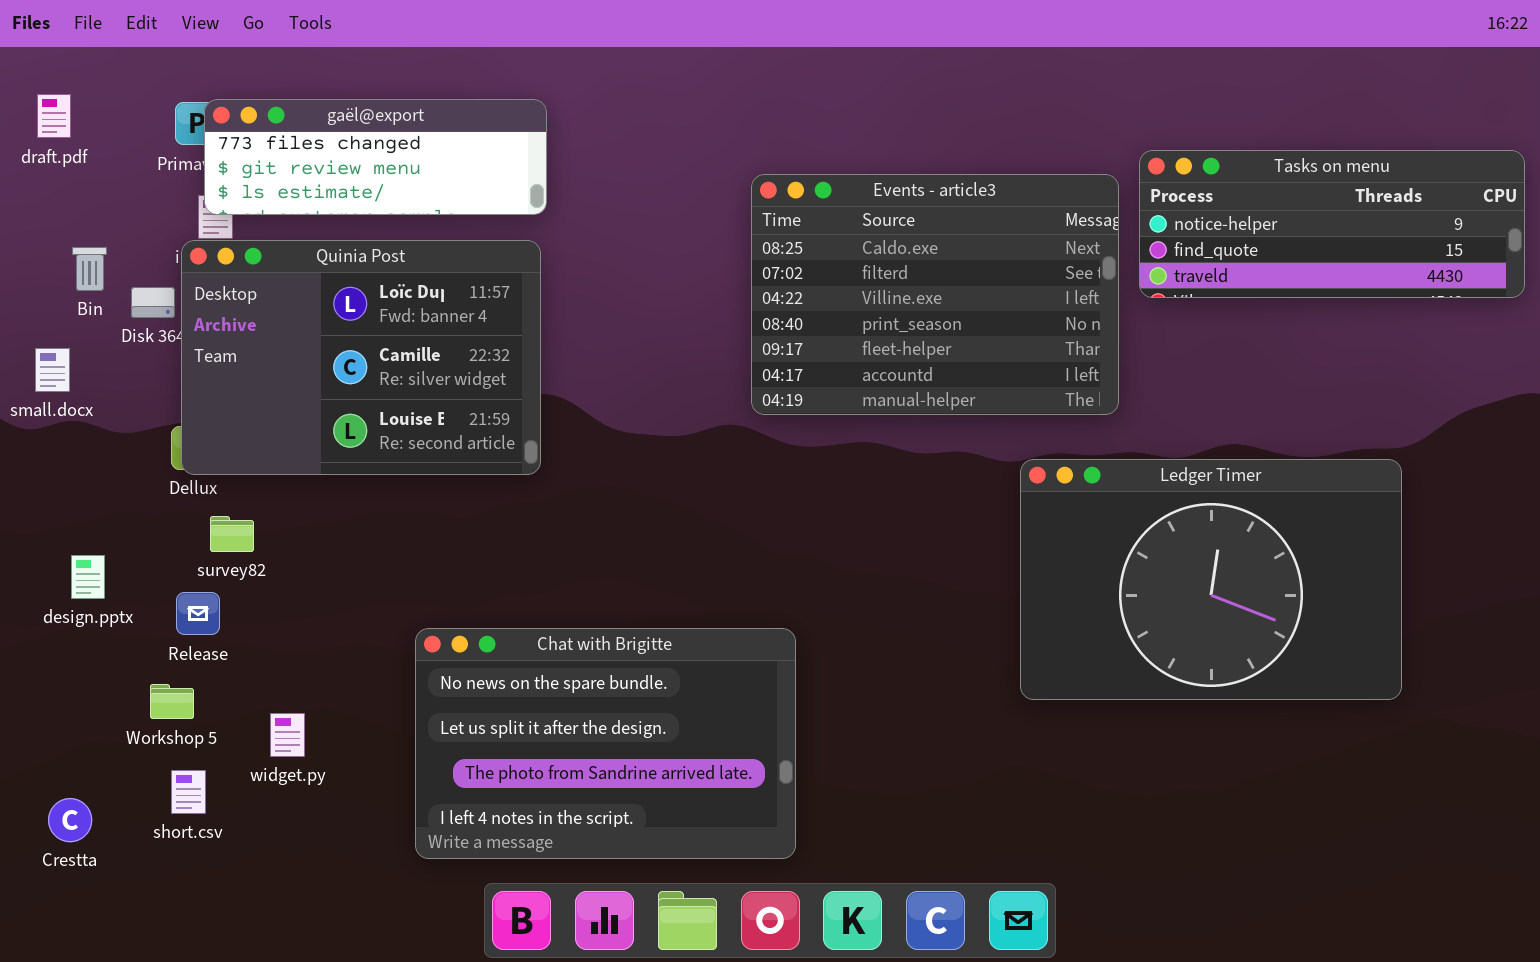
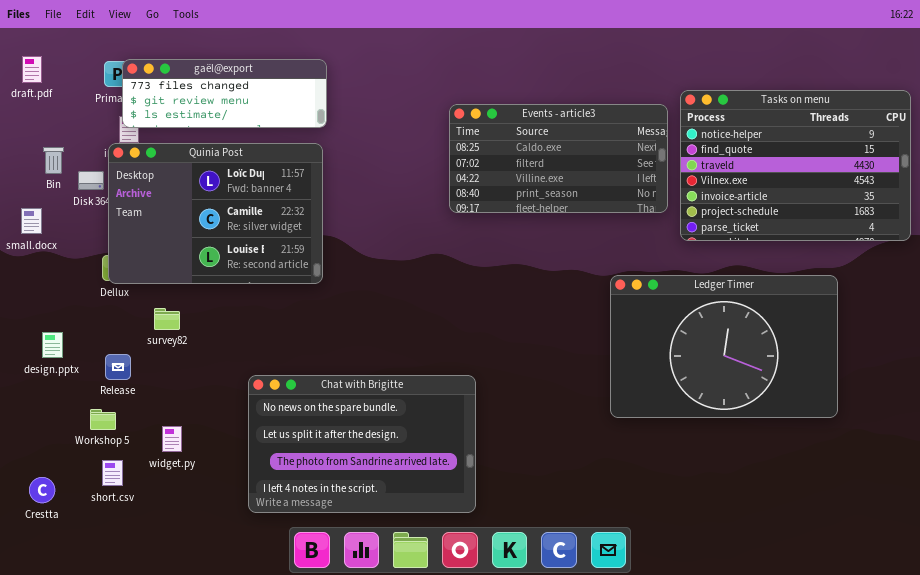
Tasks on menu: [1139,150,1525,298] -> [680,90,911,241], resized
Events - article3: [751,174,1119,415] -> [449,104,668,213], resized
survey82: [210,516,254,552] -> [154,308,180,330], moved

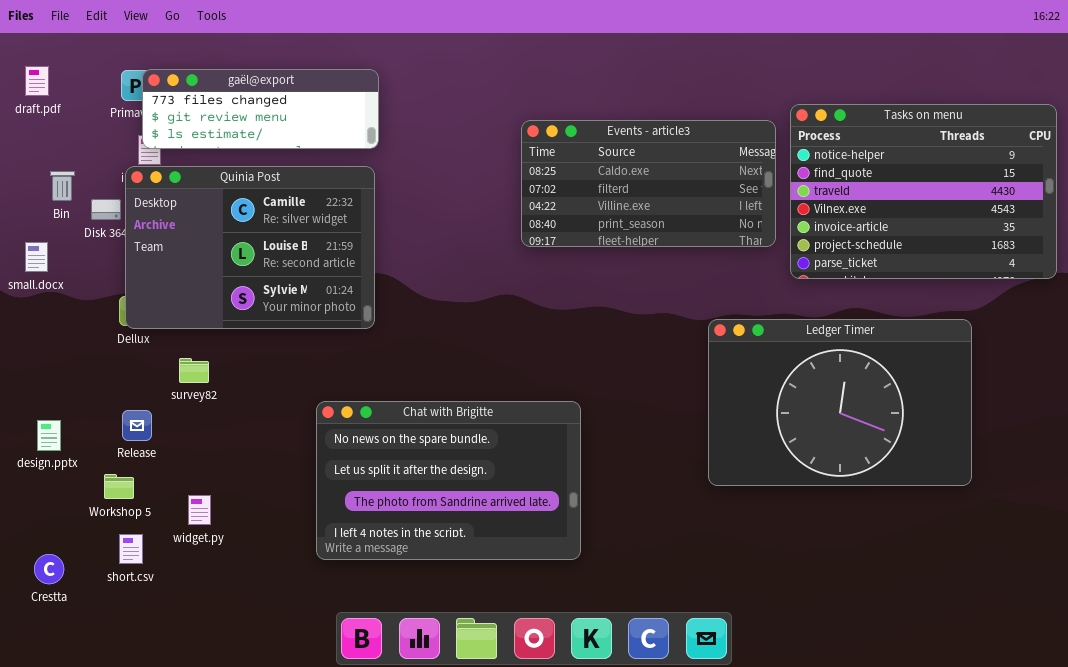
Quinia Post: [108,143,323,284] -> [125,166,375,329], scrolled down 1 row
design.pptx: [42,332,63,358] -> [37,420,61,451], moved
Chat with Brigitte: [248,375,476,513] -> [316,401,581,560], moved

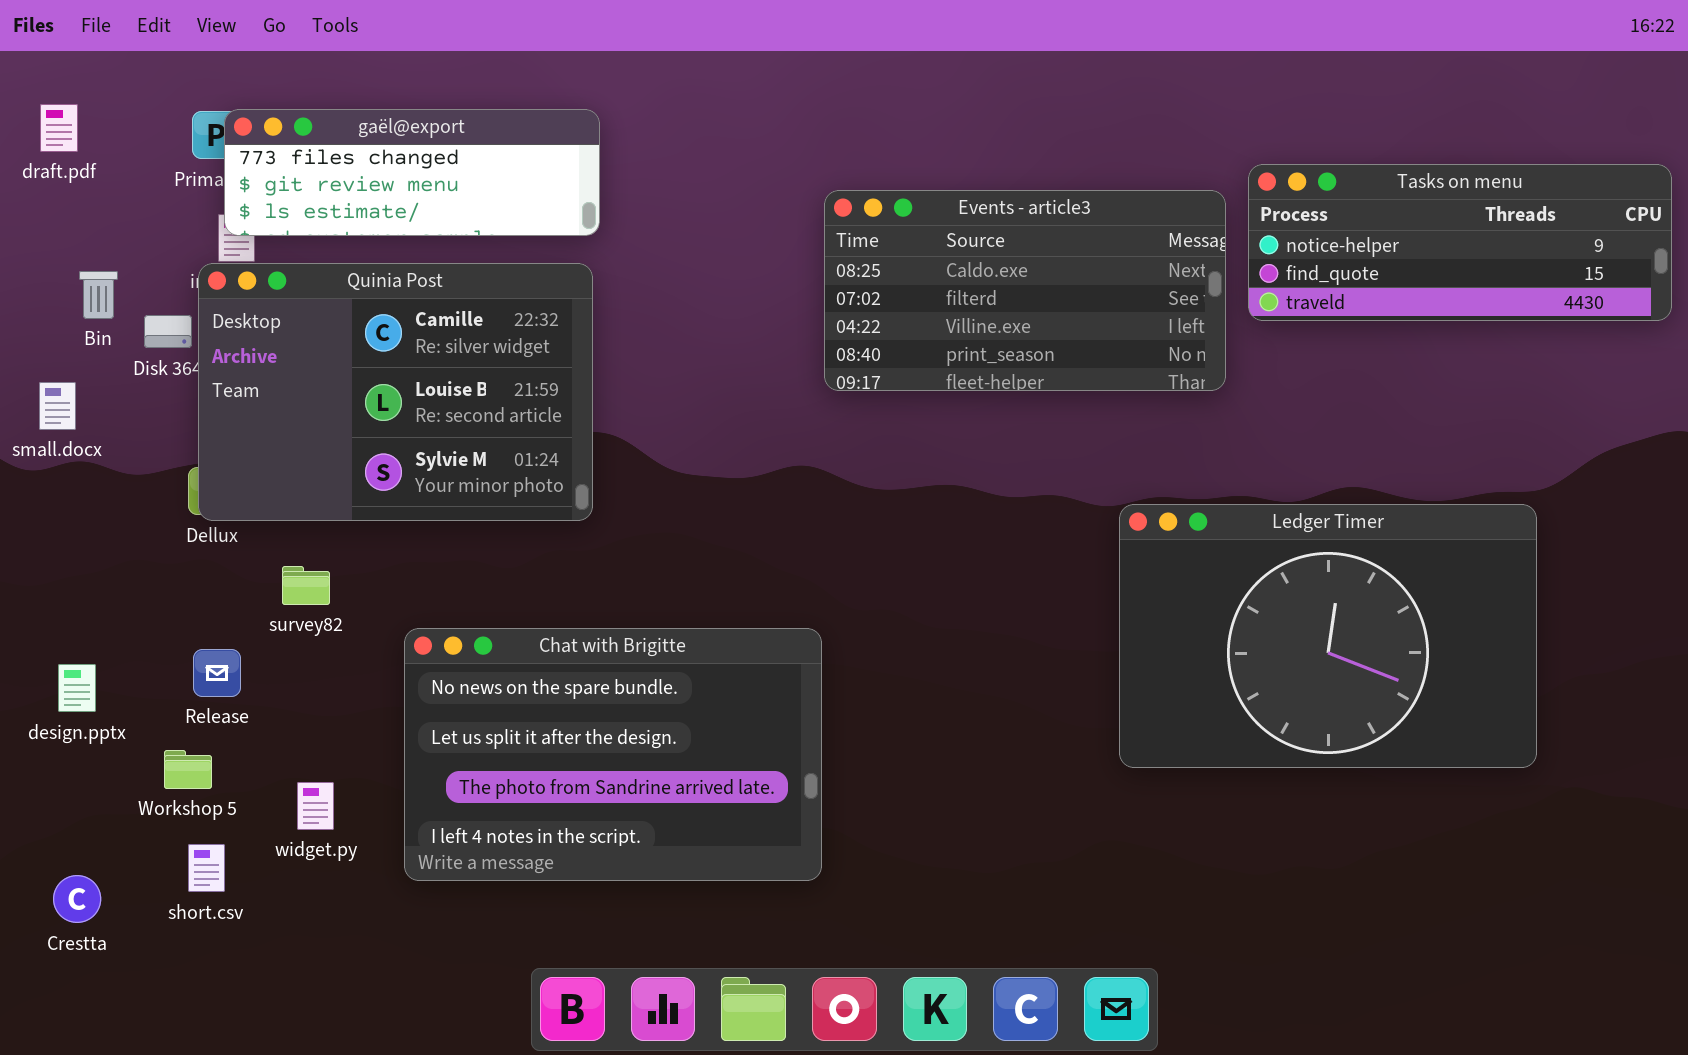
Tasks on menu: [790,104,1057,279] -> [1248,164,1672,321], resized
Chat with Brigitte: [316,401,581,560] -> [404,628,822,881], moved

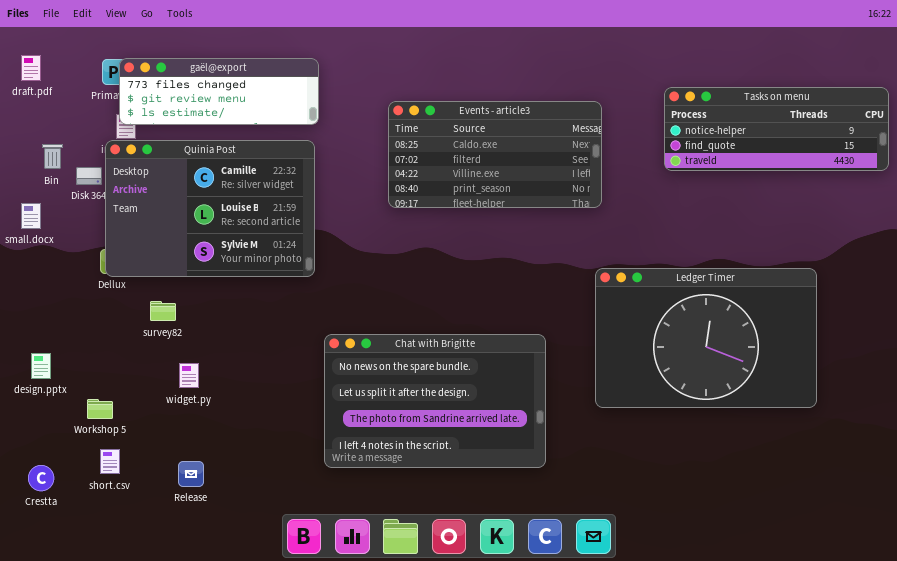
Events - article3: [824,190,1226,391] -> [388,101,602,208], moved
Chat with Brigitte: [404,628,822,881] -> [324,334,546,468], moved
Release: [193,649,241,697] -> [178,461,204,487], moved
widget.py: [297,782,334,830] -> [179,363,199,388], moved

